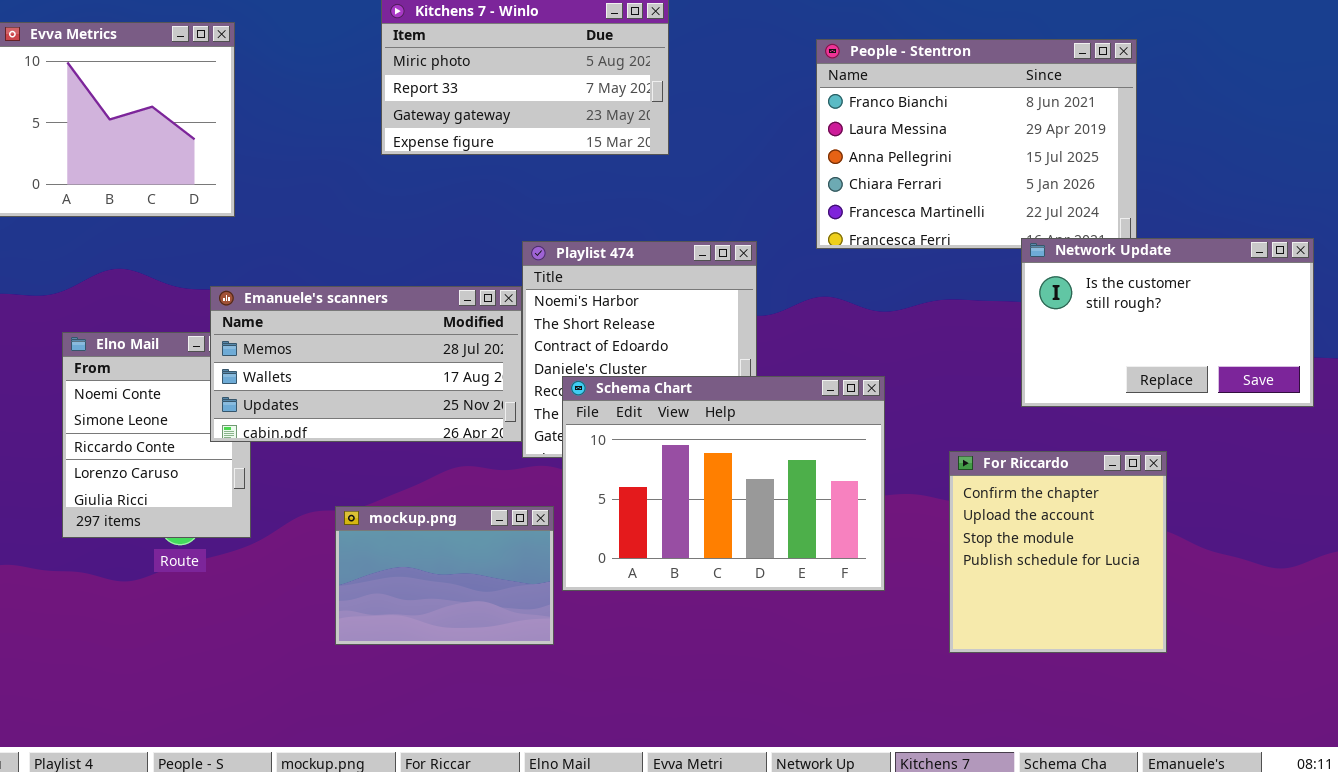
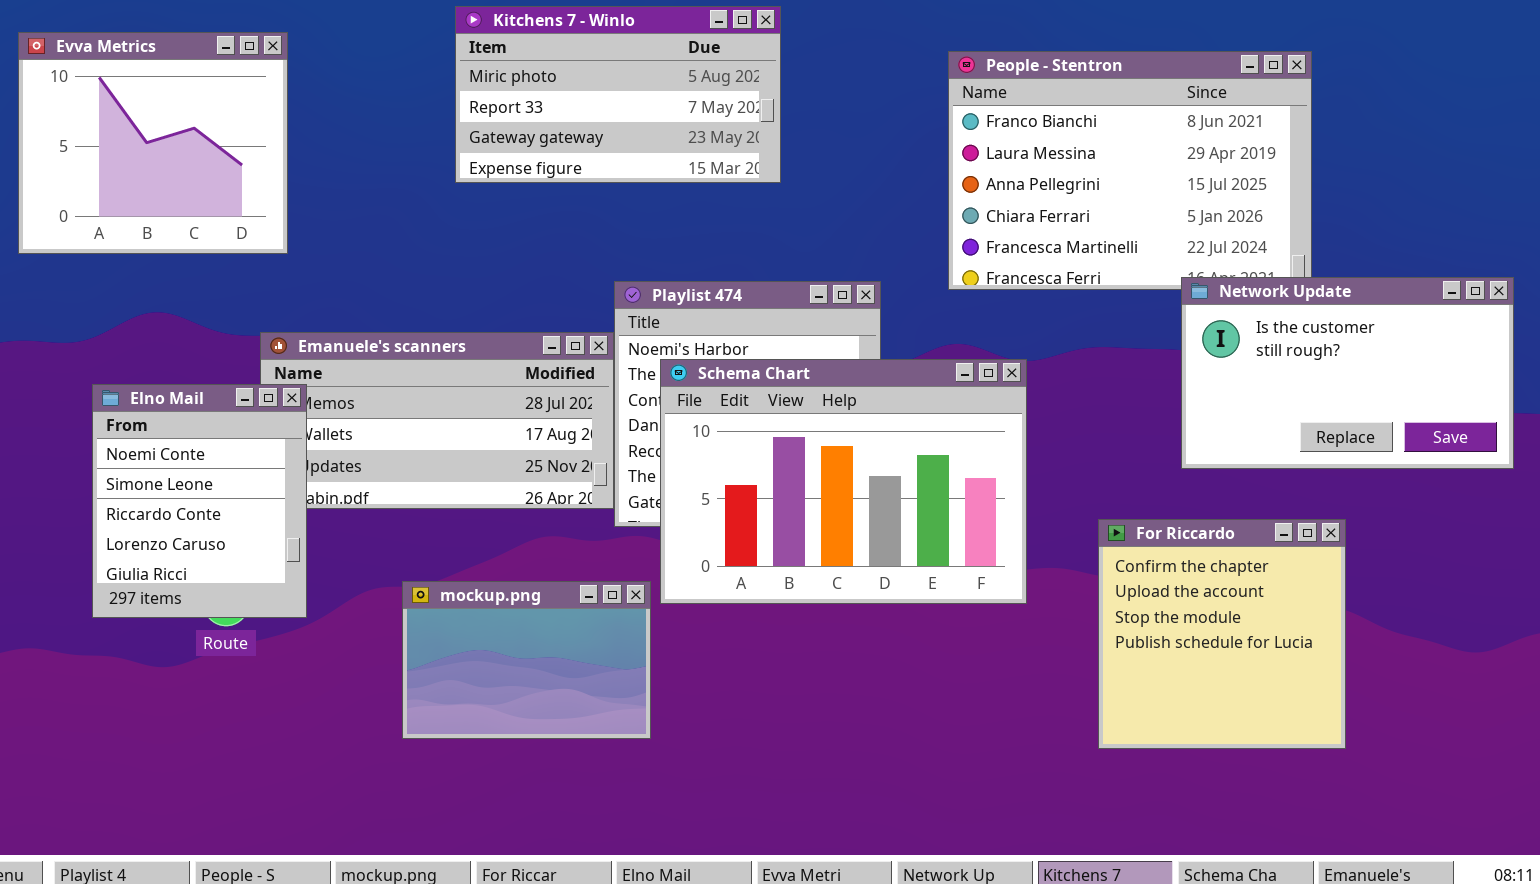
Elno Mail: [62,332,251,538] -> [92,384,307,618], raised
Schema Chart: [562,376,885,591] -> [660,359,1027,604], moved

